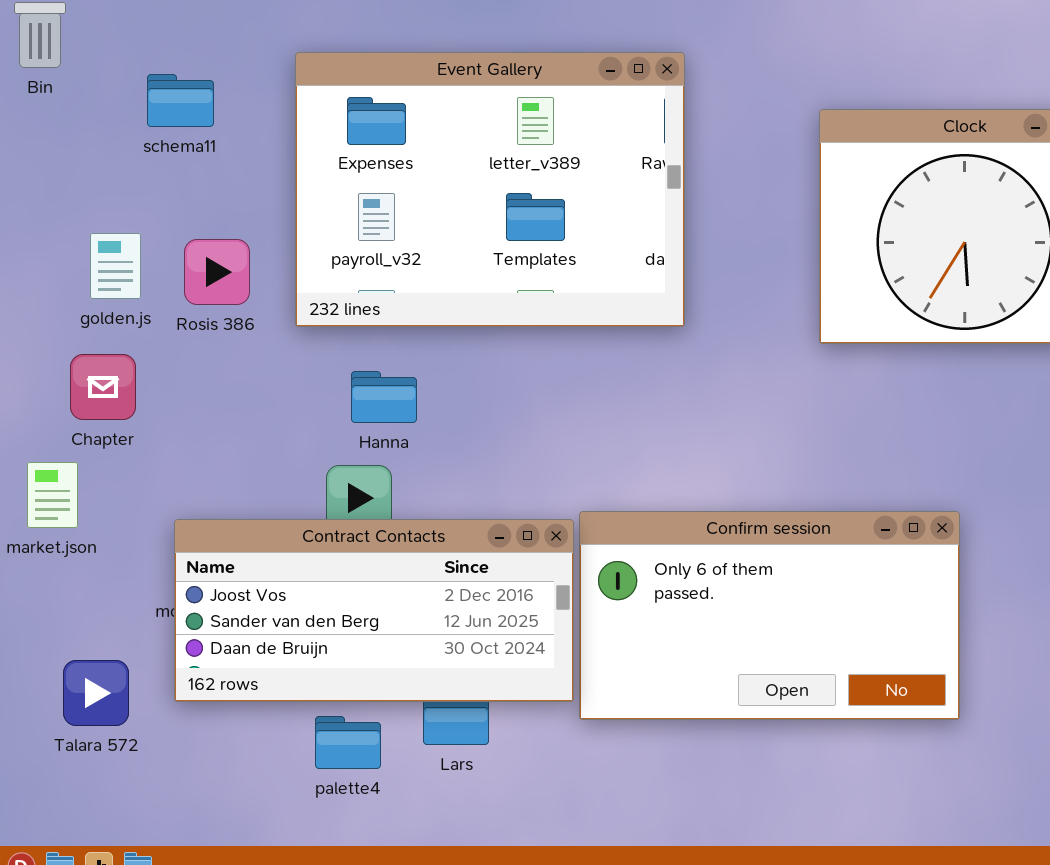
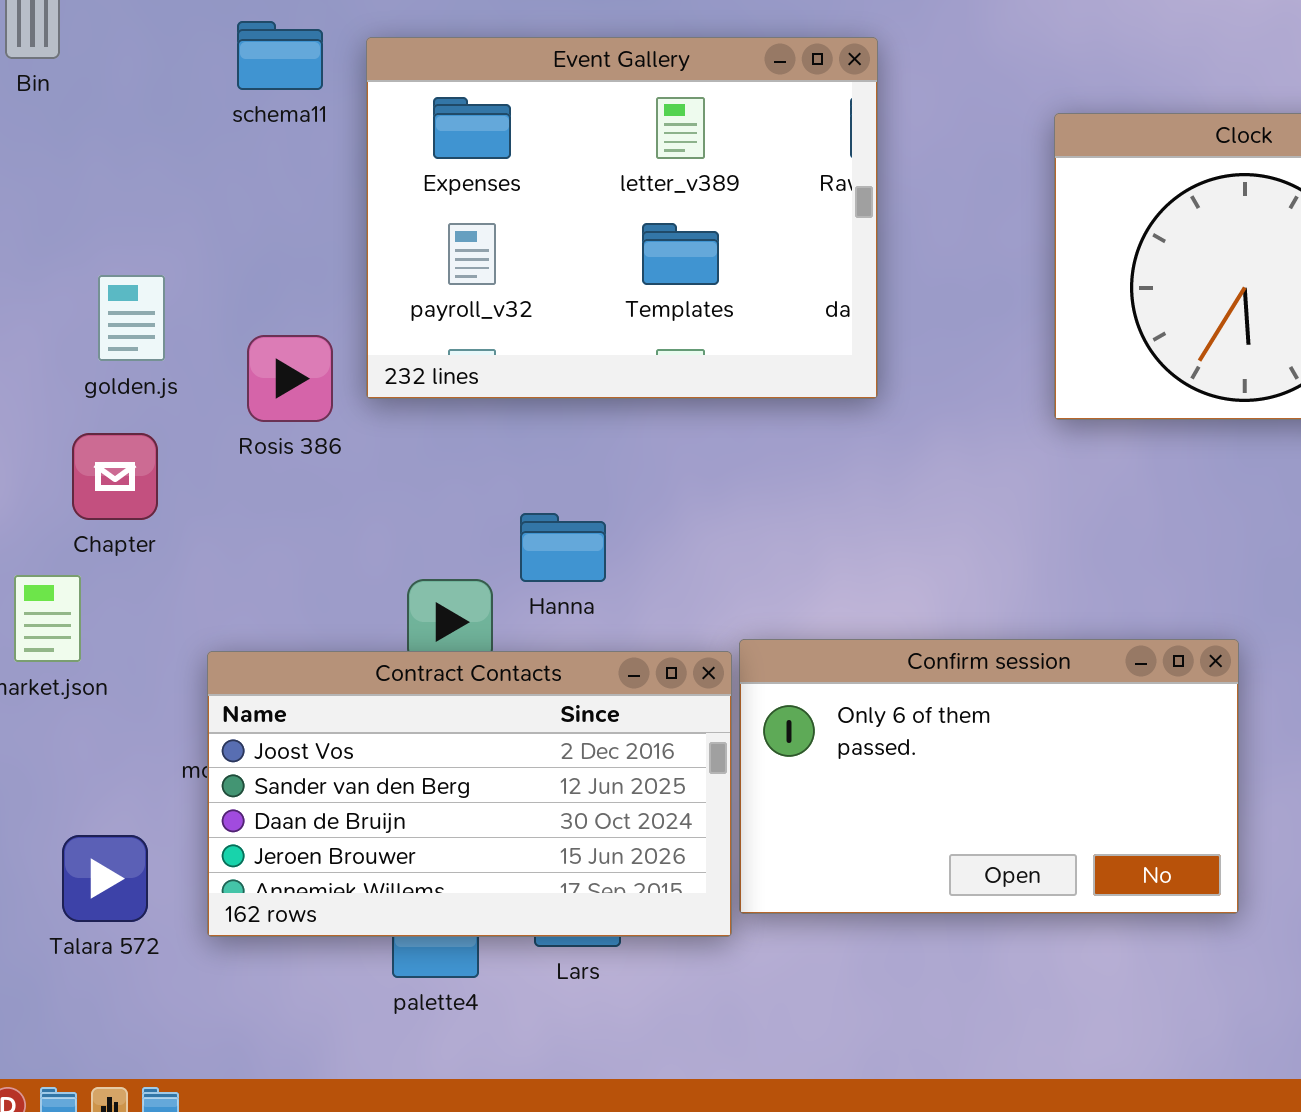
schema11: [147,74,214,127] -> [237,21,323,90], moved
Rosis 386: [184,239,250,305] -> [247,335,333,422], moved
Hanna: [351,371,417,423] -> [520,513,606,582], moved
Contract Contacts: [174,519,574,702] -> [207,651,732,937], resized

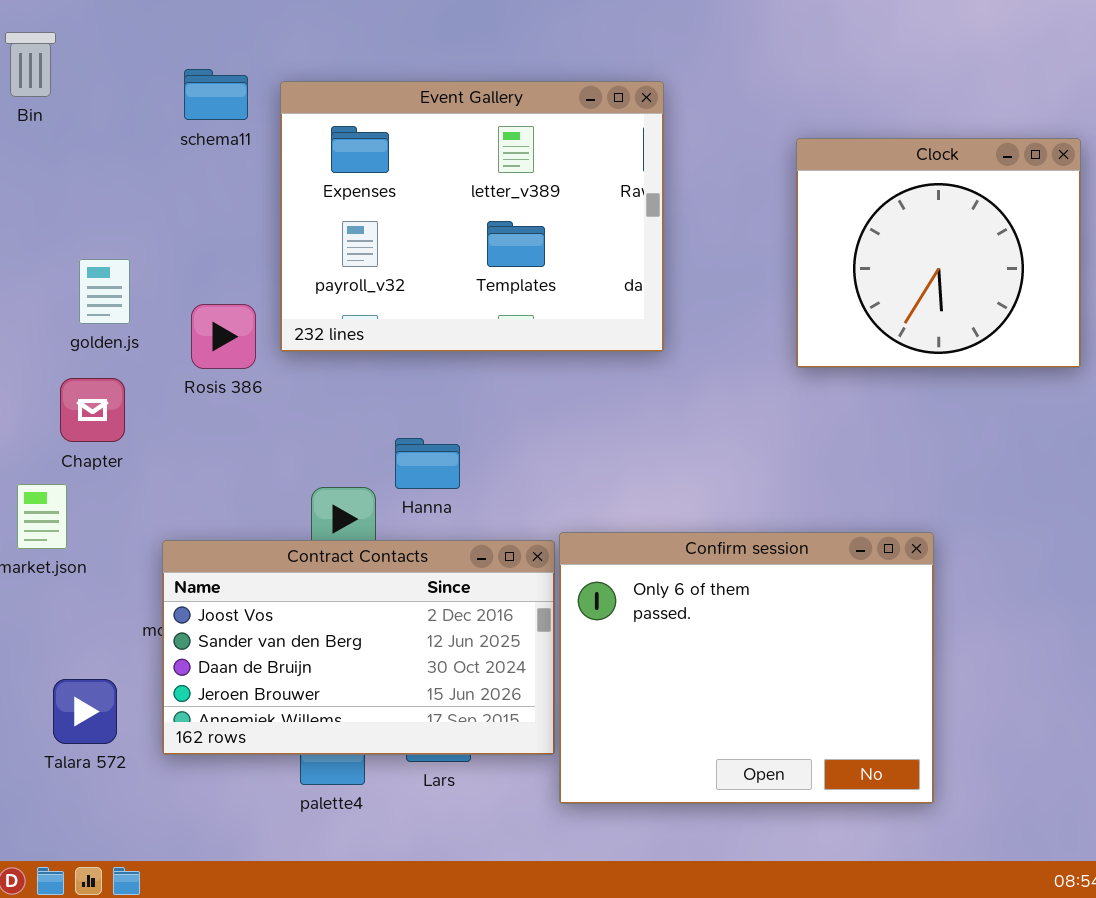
Confirm session: [739,639,1239,914] -> [559,532,934,804], resized

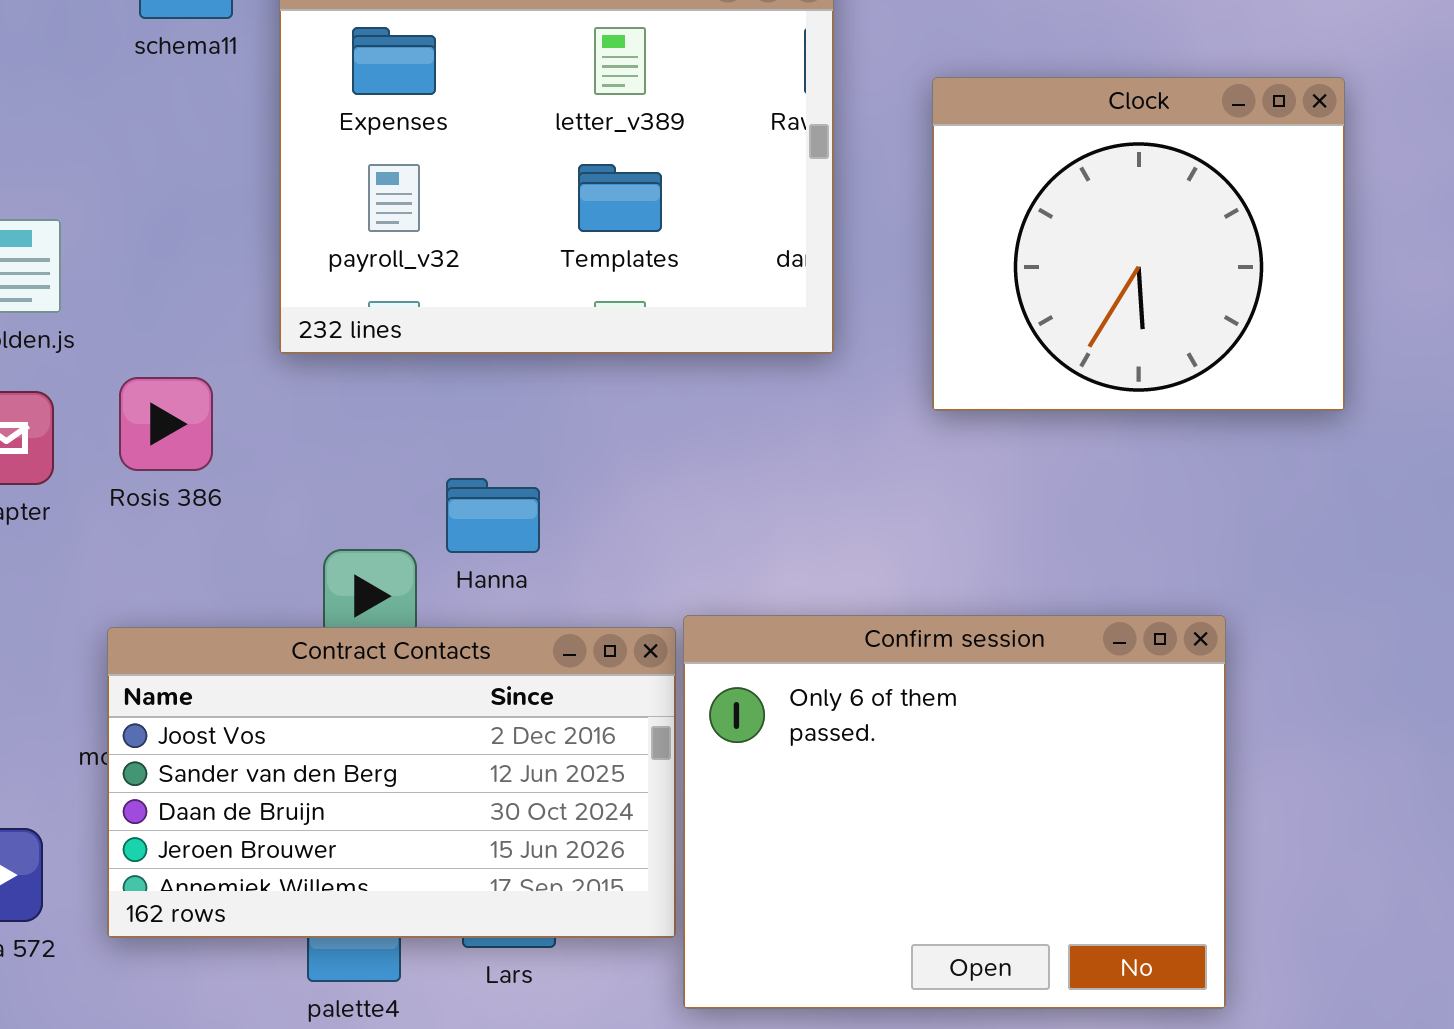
Clock: [796,138,1081,368] -> [932,77,1345,411], moved
Rosis 386: [191,304,256,369] -> [119,377,213,471], moved

